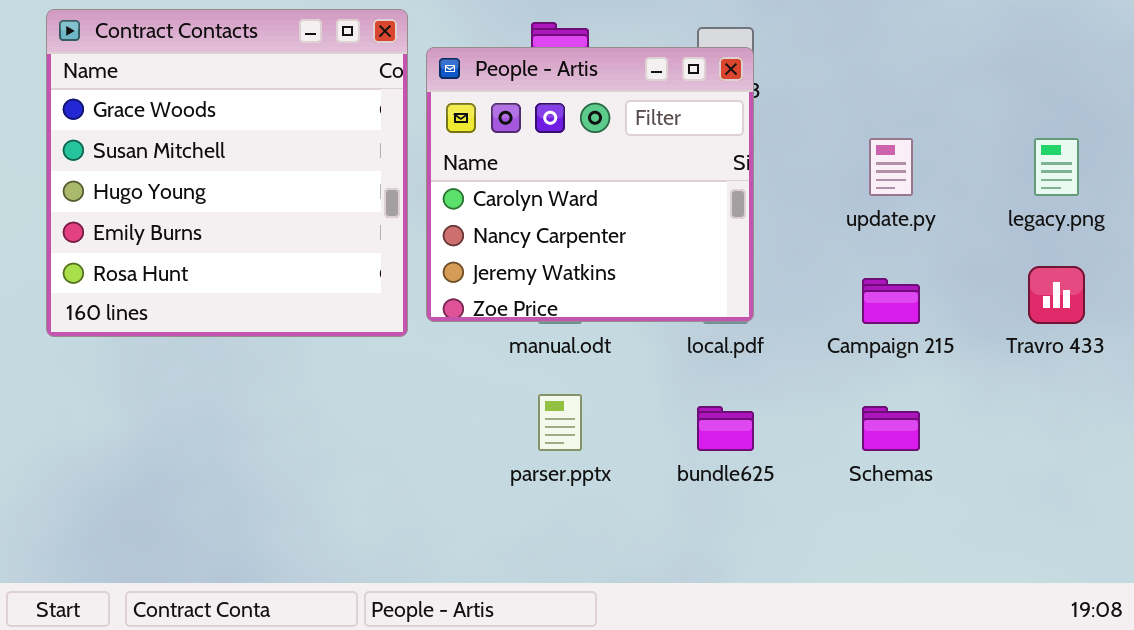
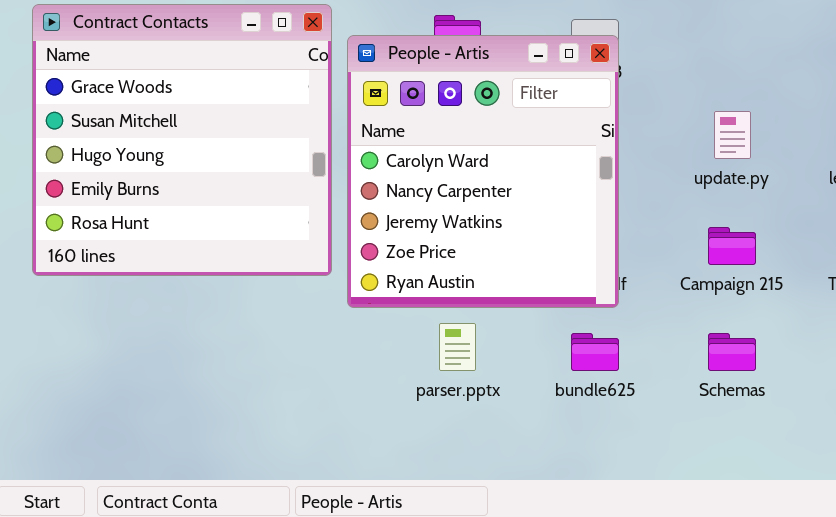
People - Artis: [426,47,754,322] -> [347,35,619,308], resized

